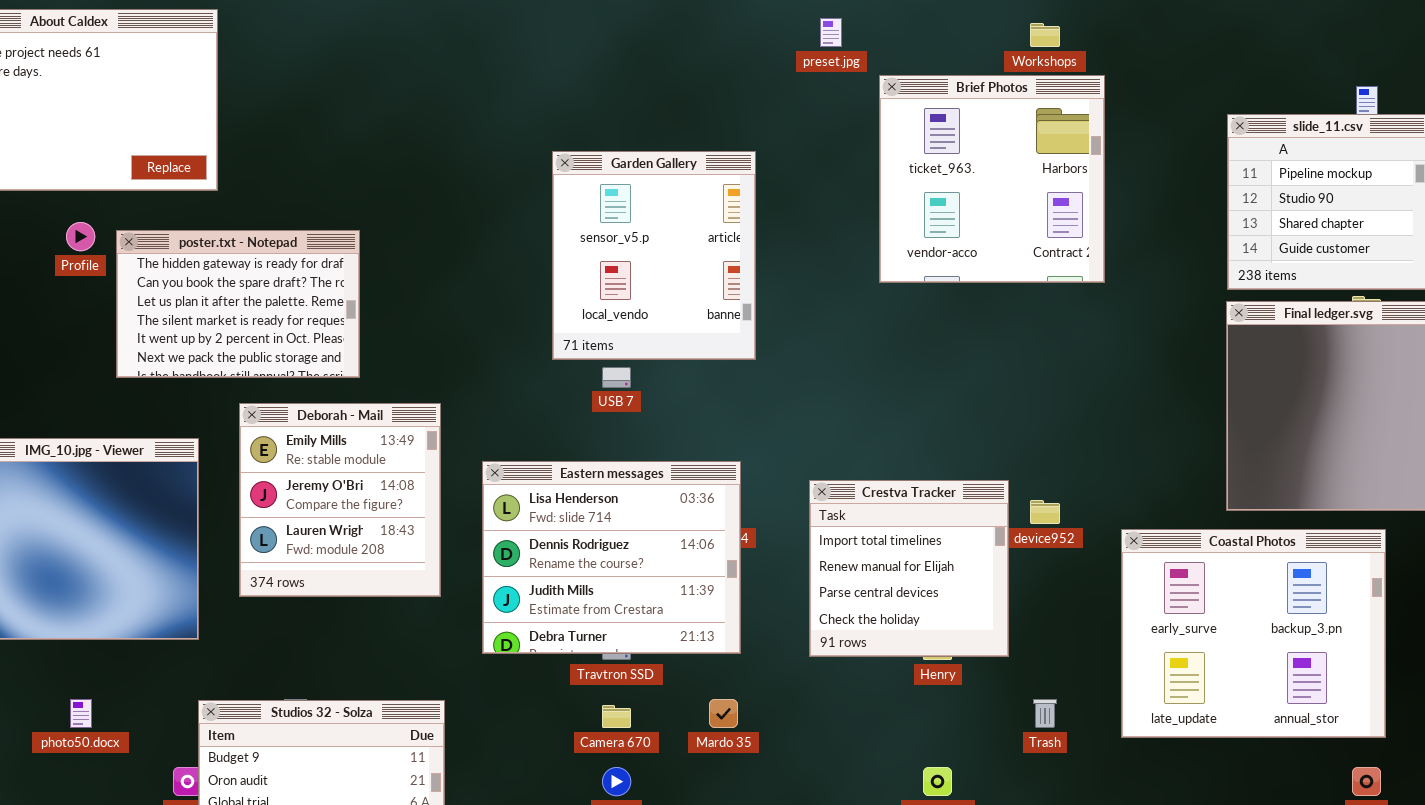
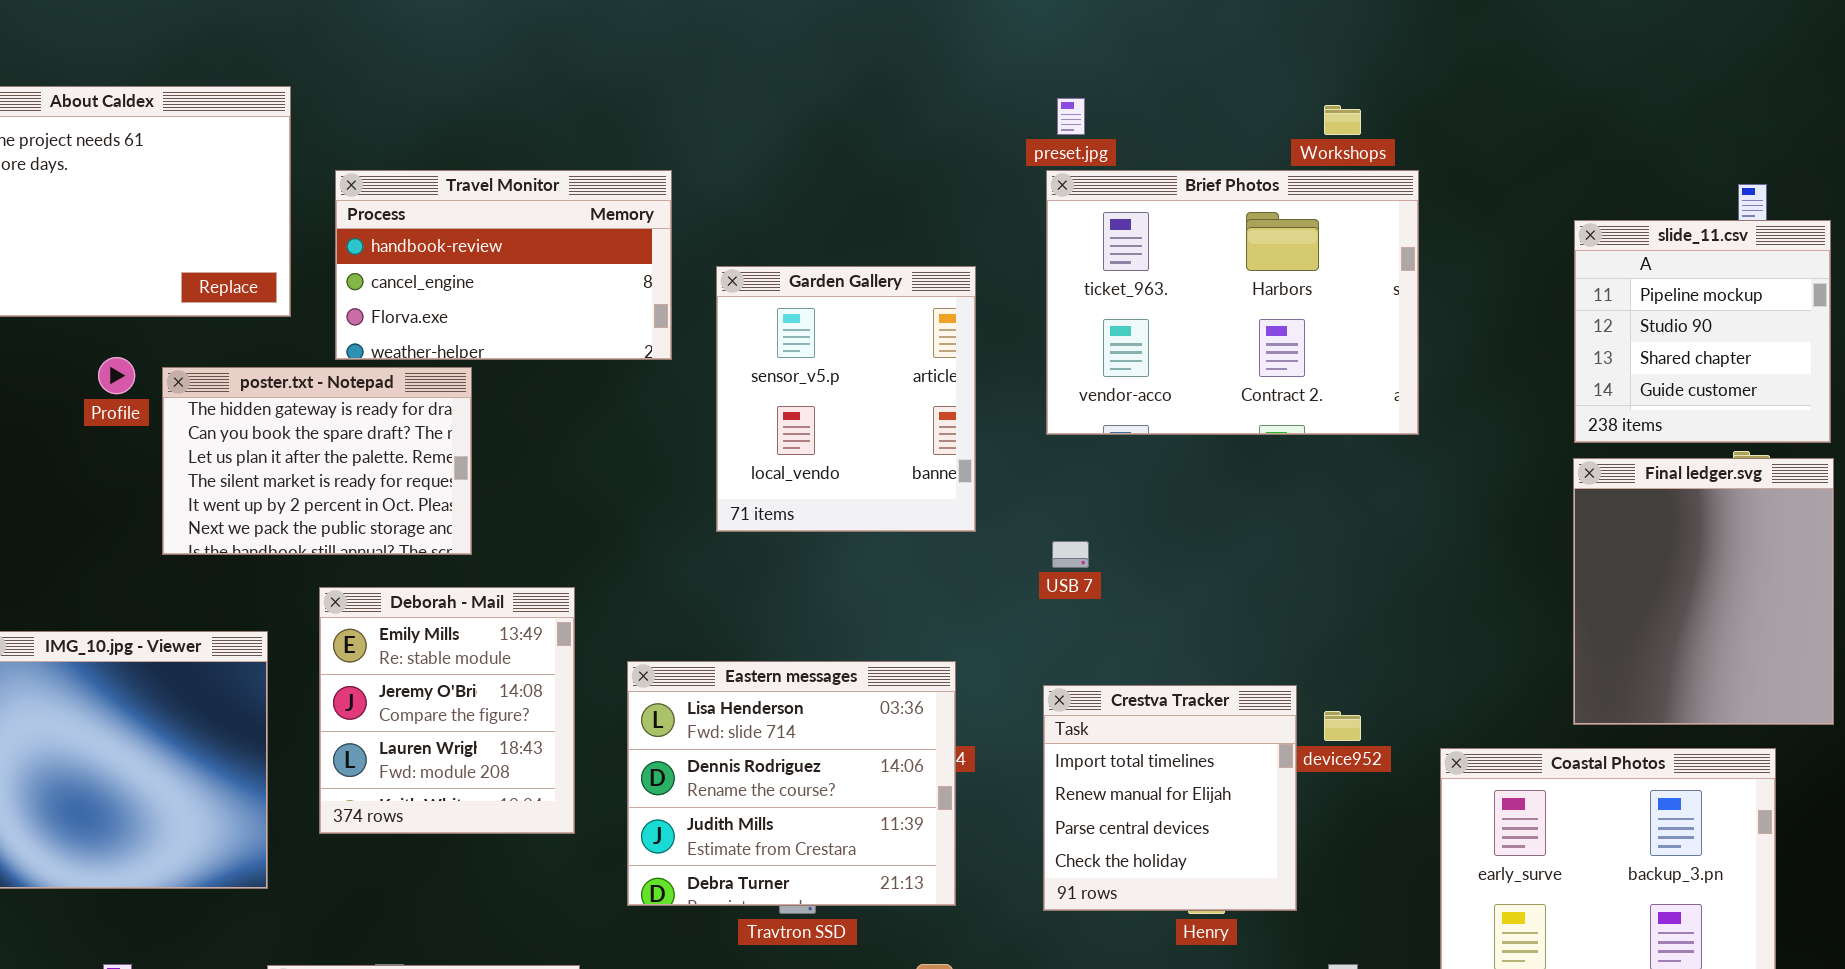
Travel Monitor: none -> [335,170,672,360], opened
Brief Photos: [879,75,1105,283] -> [1046,170,1419,435], resized
USB 7: [602,367,631,388] -> [1052,541,1089,568], moved

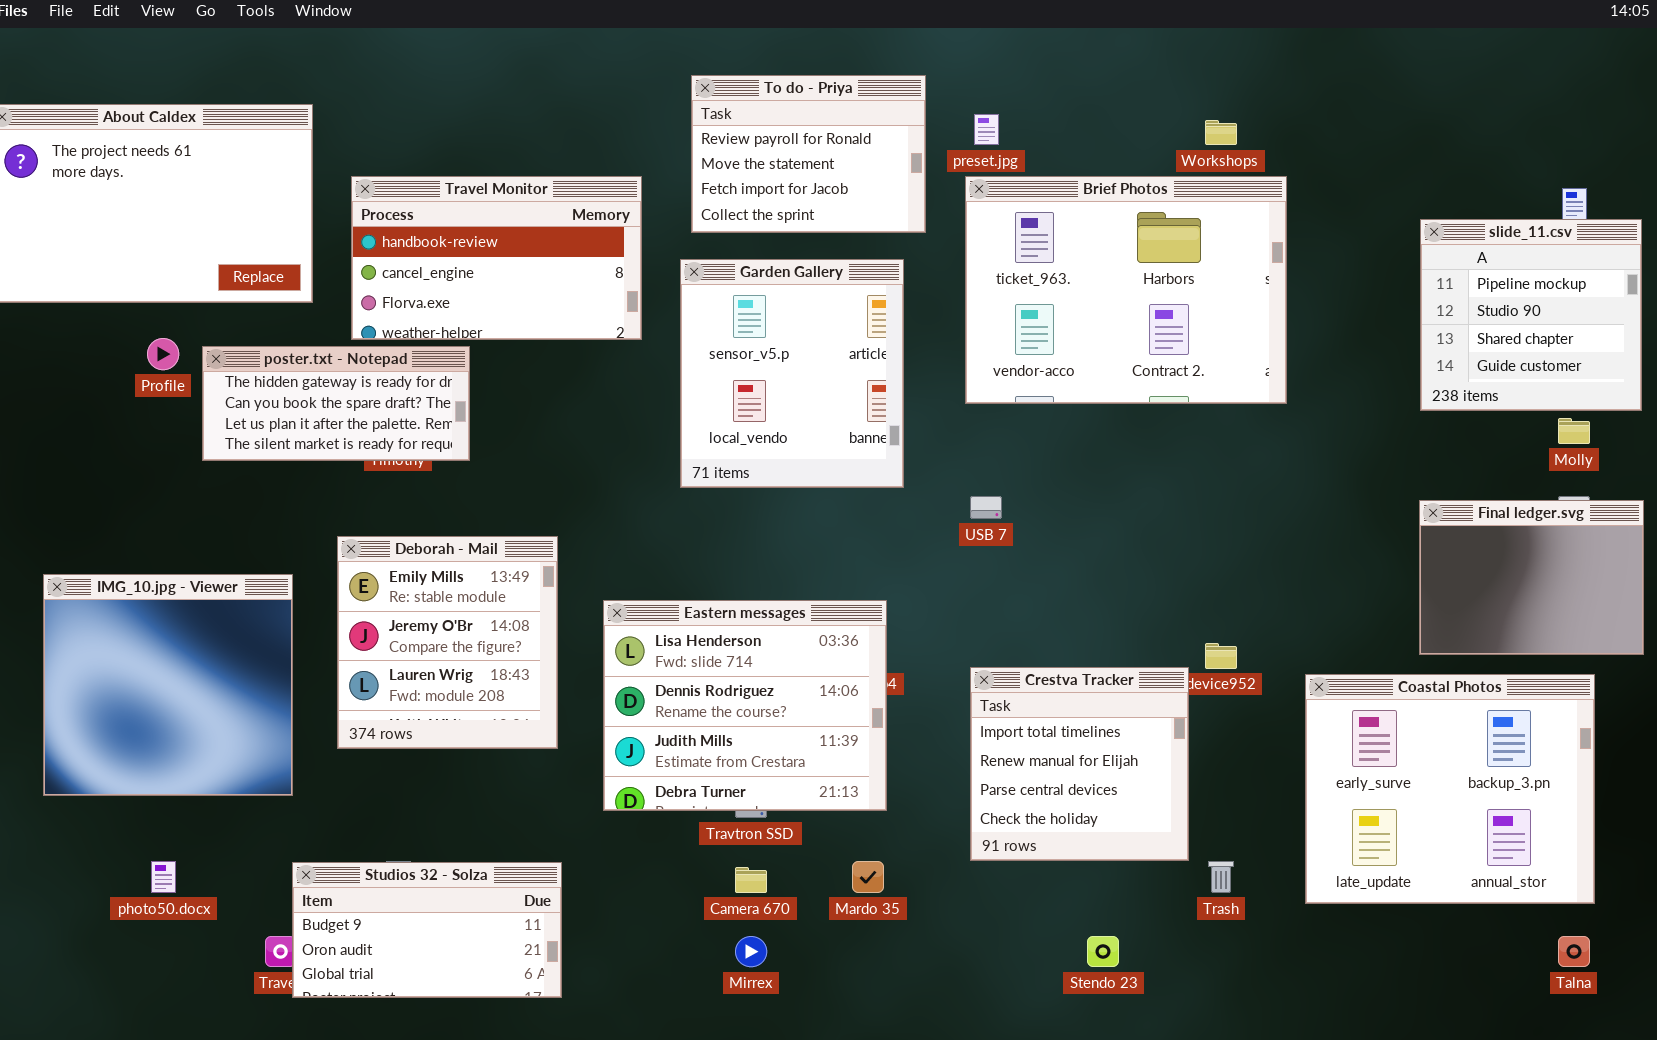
To do - Priya: none -> [691,75,926,233], opened
poster.txt - Notepad: [162,367,472,555] -> [202,346,470,461], resized
Final ledger.svg: [1573,458,1834,725] -> [1419,500,1644,655], resized
Crestva Tracker: [1043,685,1297,911] -> [970,667,1189,861], moved

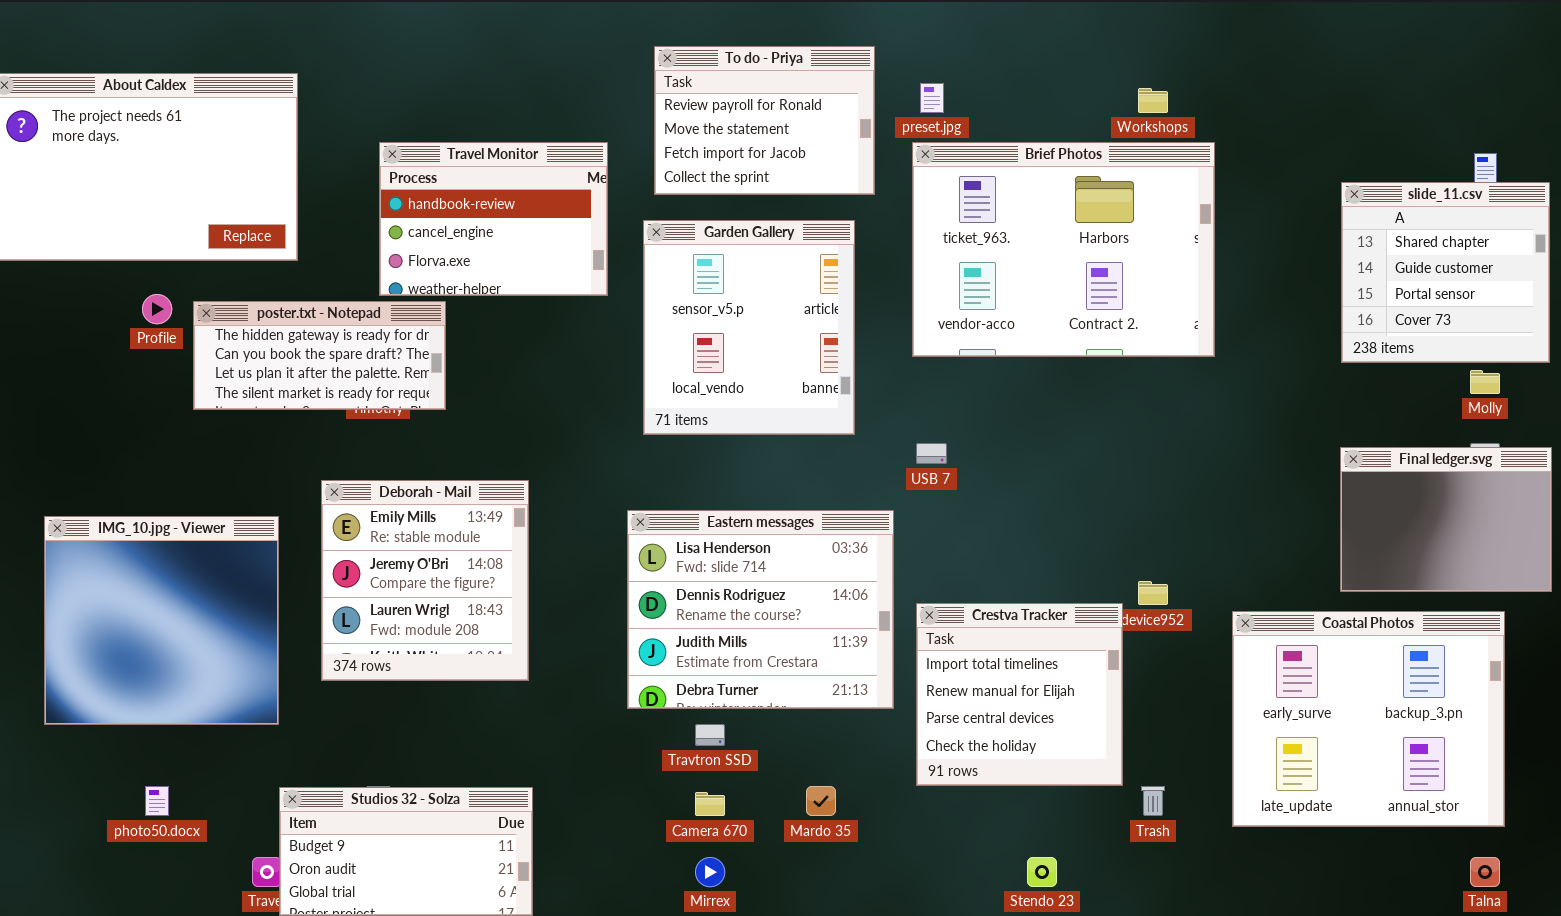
Travel Monitor: [351,176,642,340] -> [379,142,608,296], resized
slide_11.csv: [1420,219,1642,411] -> [1341,182,1550,363], scrolled down 2 rows
Eastern messages: [603,600,887,811] -> [627,510,894,709], moved

